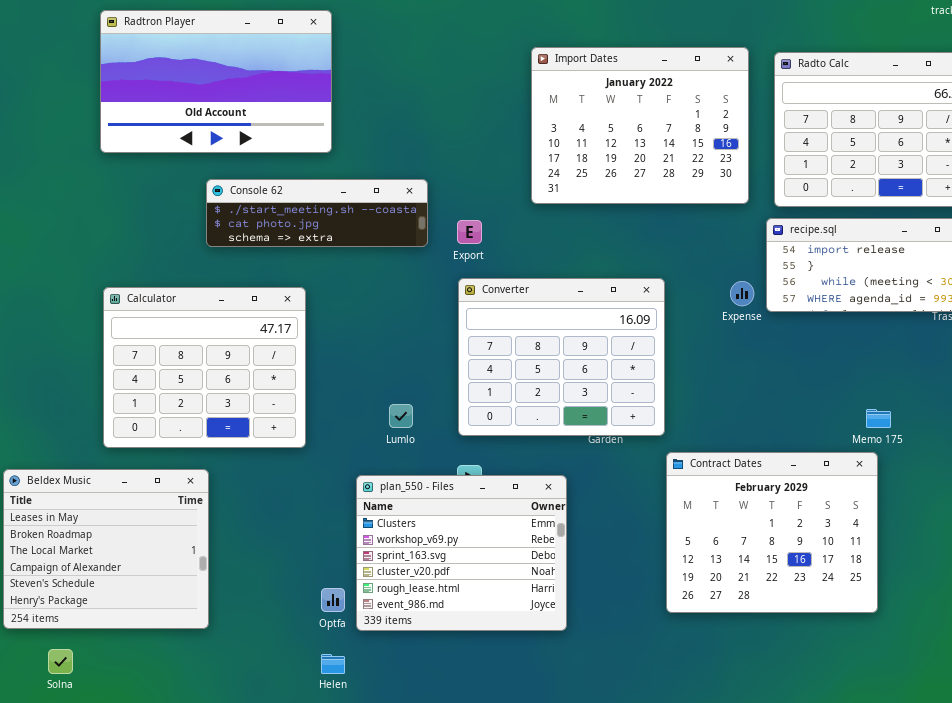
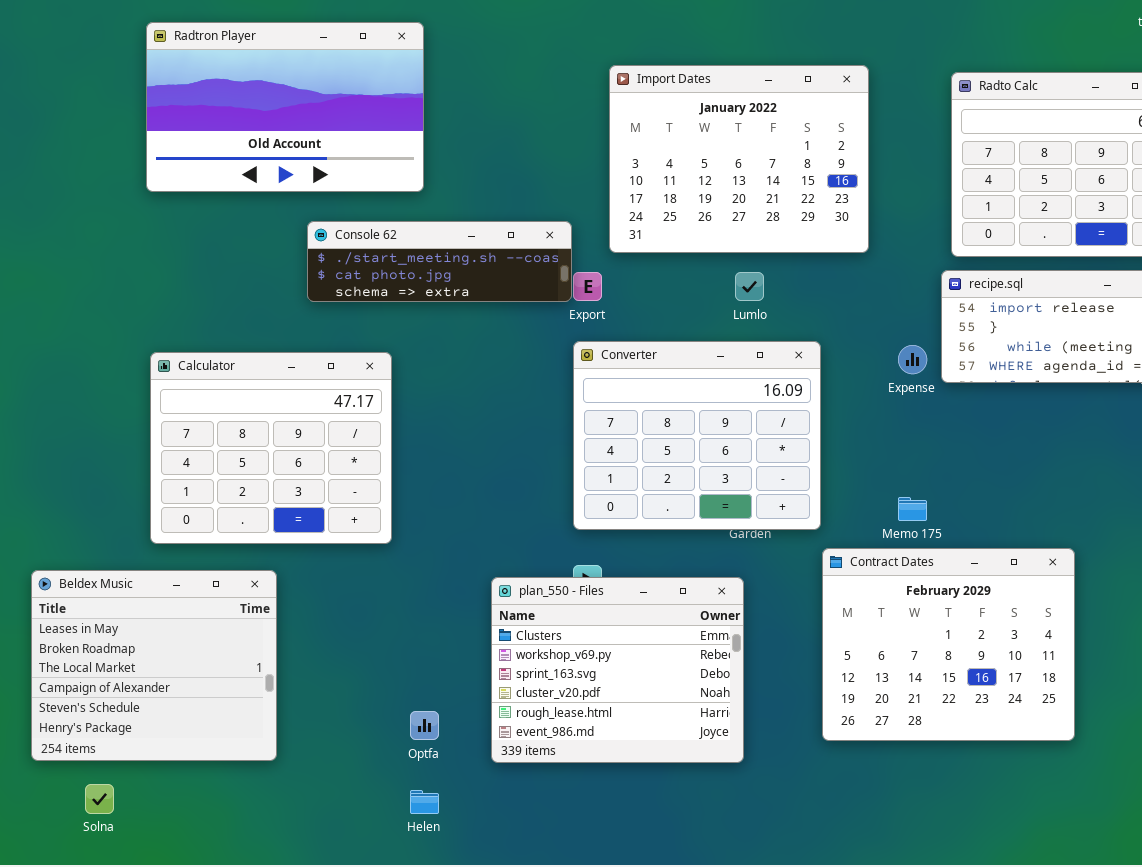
Import Dates: [531,47,749,204] -> [609,65,869,253], moved
Console 62: [206,179,428,247] -> [307,221,572,302], moved
Lumlo: [389,404,413,428] -> [735,272,764,301], moved
Memo 175: [866,409,891,428] -> [898,497,927,521], moved
plan_550 - Files: [356,475,567,631] -> [491,577,744,763], moved

